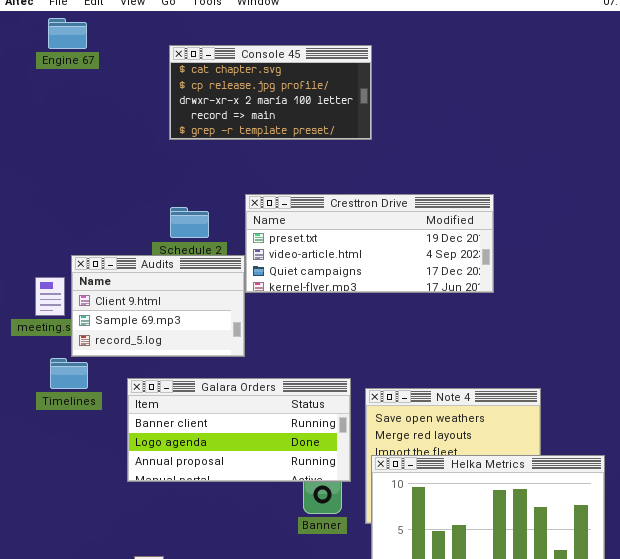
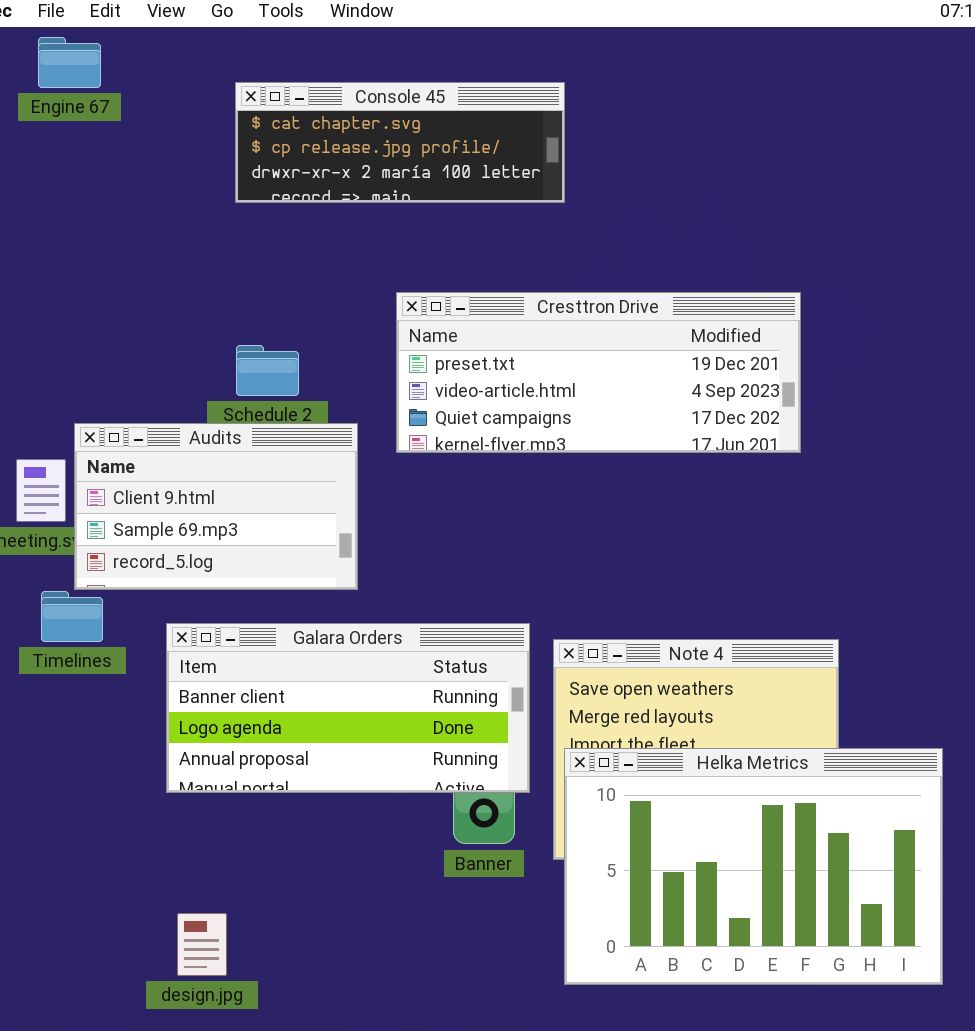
Console 45: [169,45,372,140] -> [235,82,565,203], resized
Cresttron Drive: [245,194,494,293] -> [396,292,801,453], moved

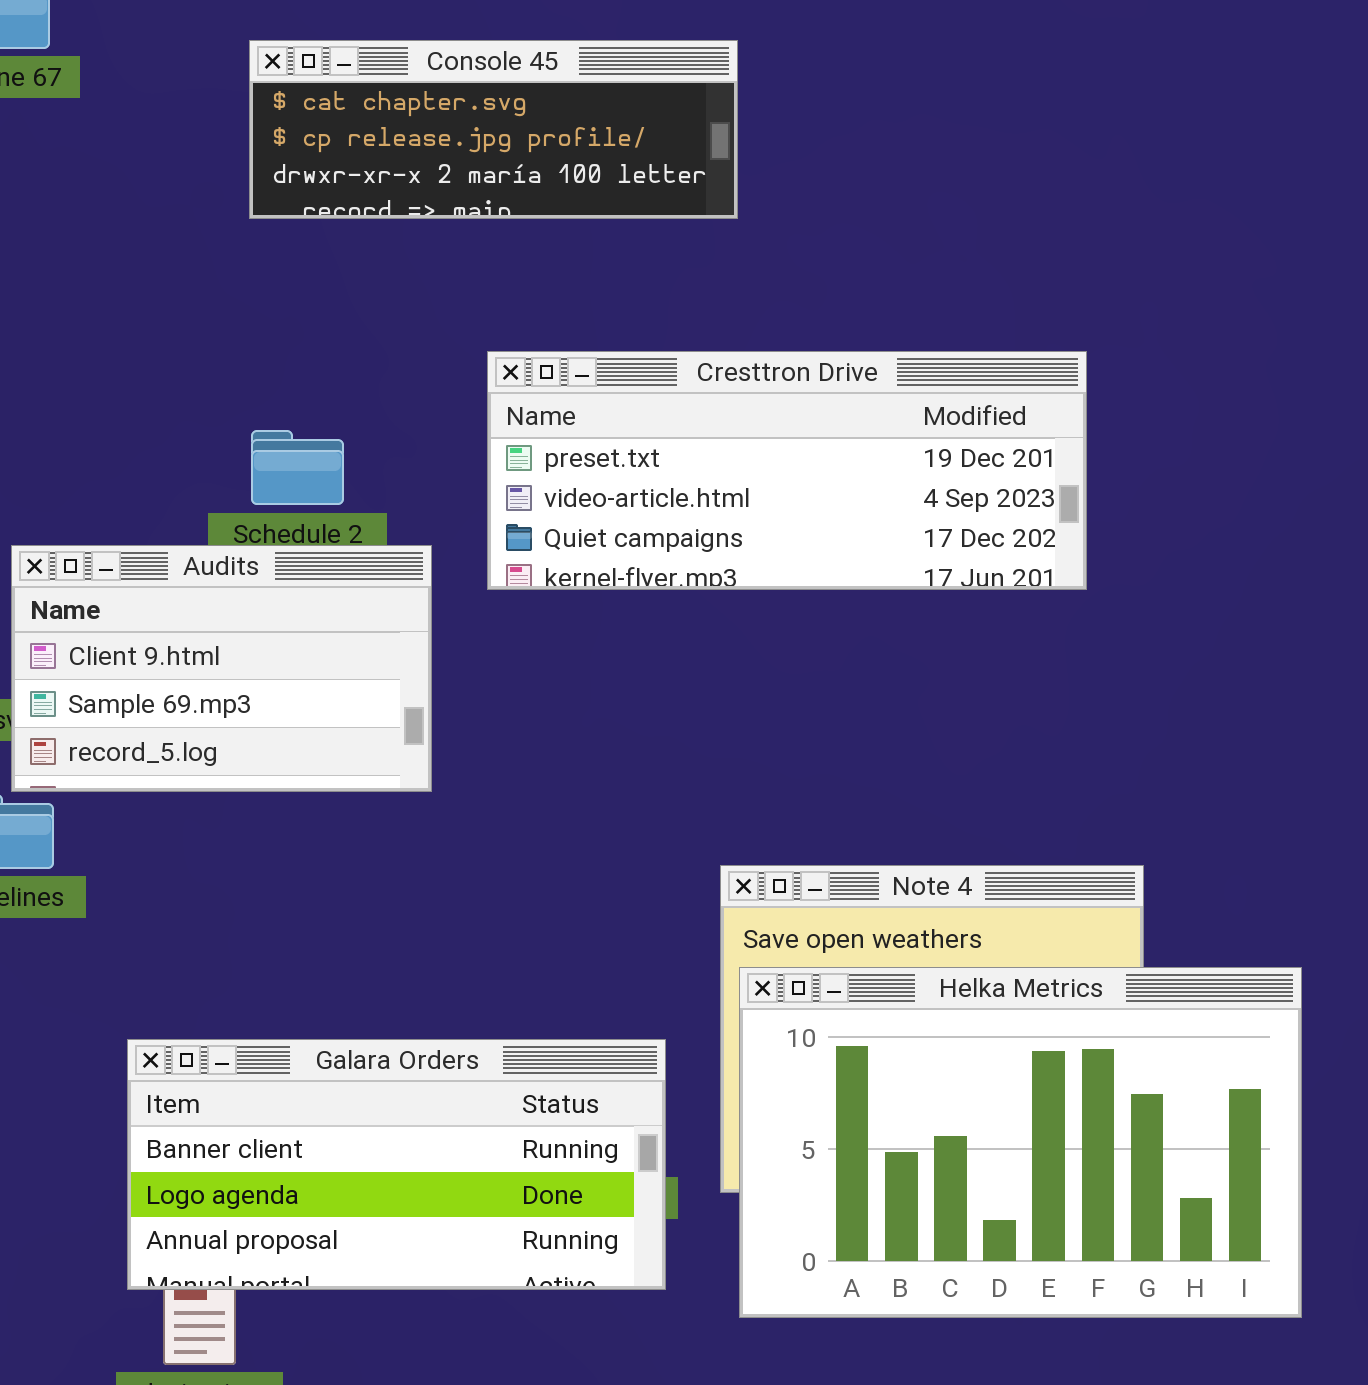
Galara Orders: [166,623,530,793] -> [127,1039,666,1290], moved
Helka Metrics: [564,748,943,985] -> [739,967,1302,1318], moved

